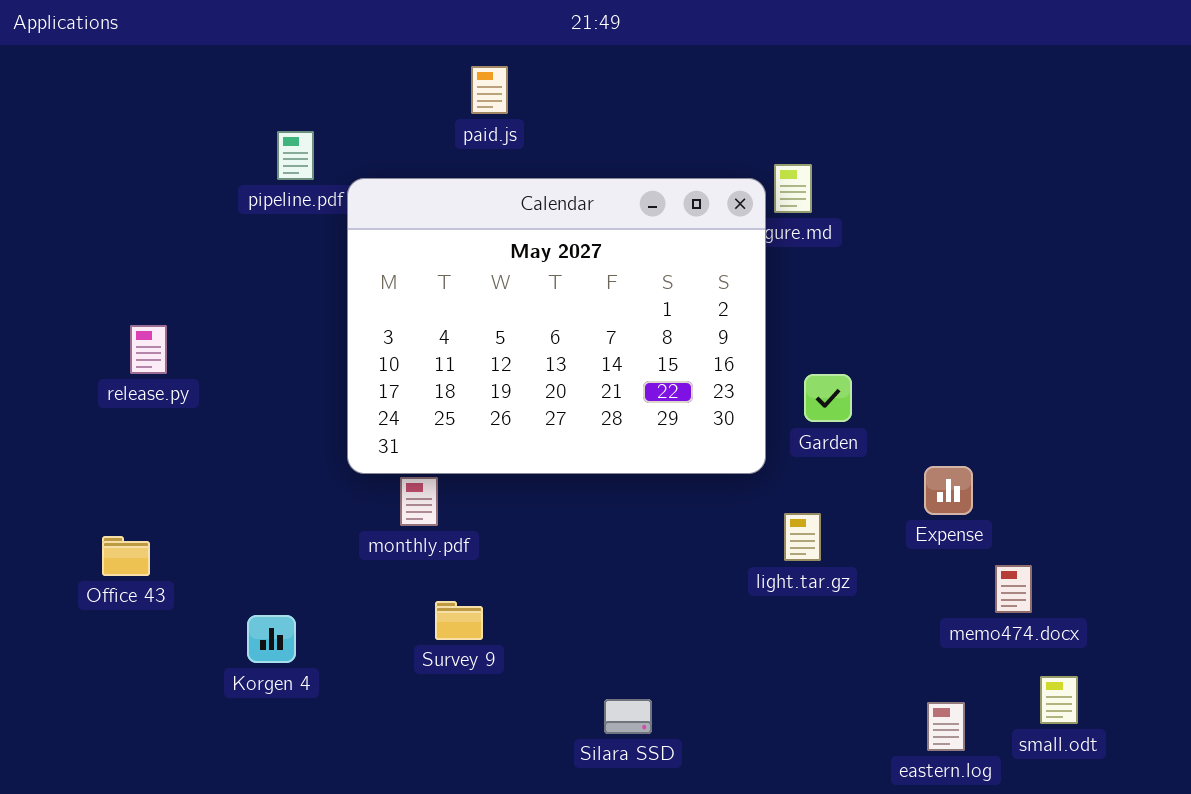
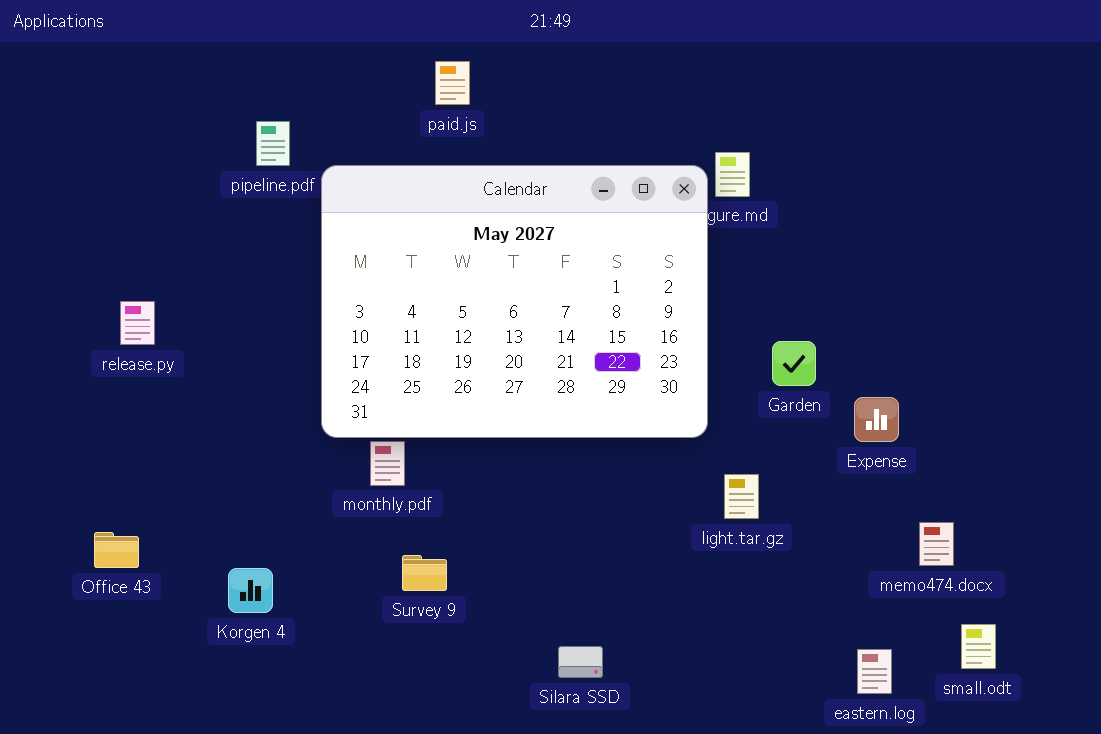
Garden: [804,374,852,422] -> [772,341,816,386], moved
Expense: [924,466,973,515] -> [854,397,899,442], moved
Office 43: [102,536,150,576] -> [94,532,139,568], moved

